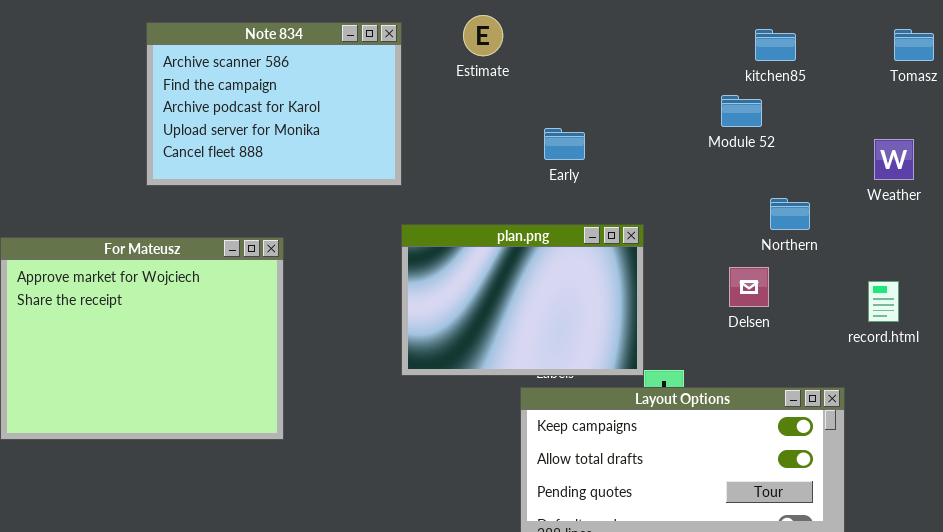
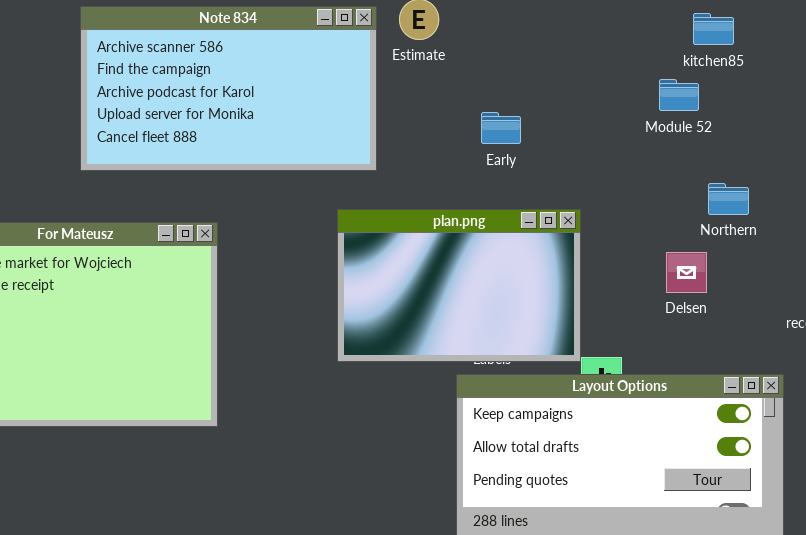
Note 834: [146,22,402,186] -> [80,6,377,171], resized

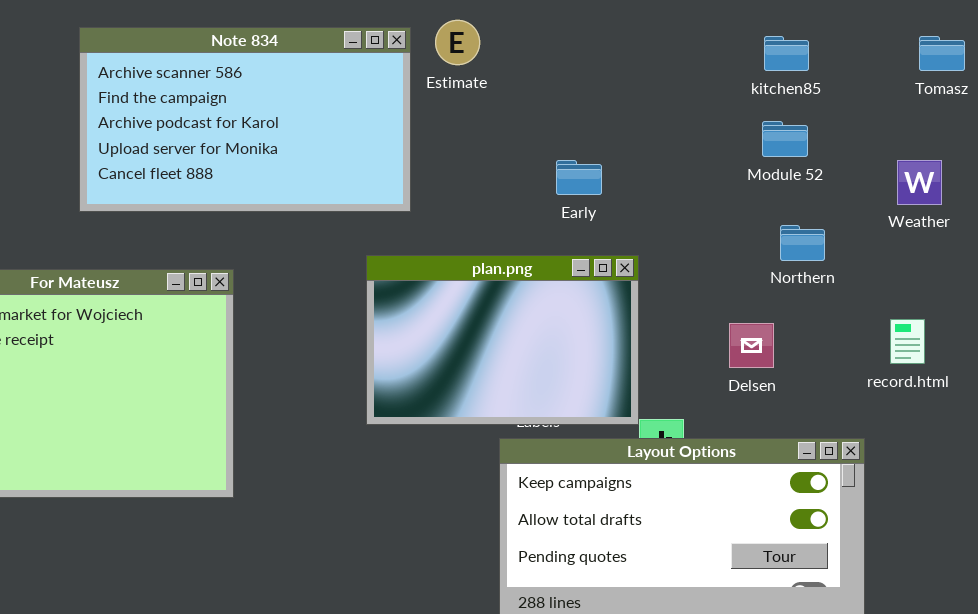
Module 52: [659,79,699,111] -> [762,121,808,157], moved
Early: [481,112,521,144] -> [556,160,602,195], moved
Delsen: [666,252,707,293] -> [729,323,774,368], moved

